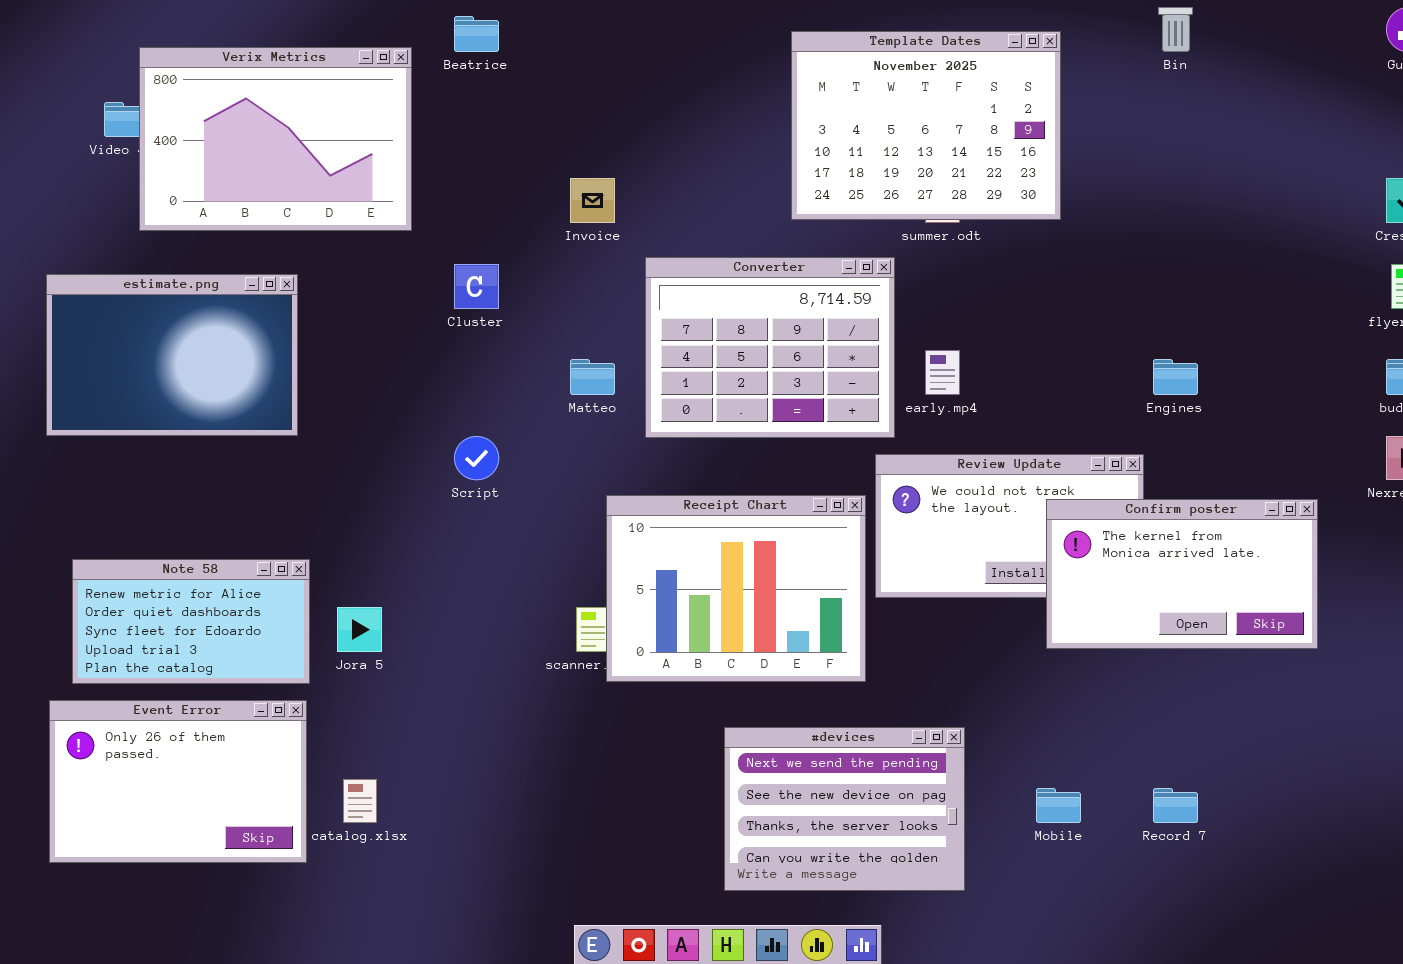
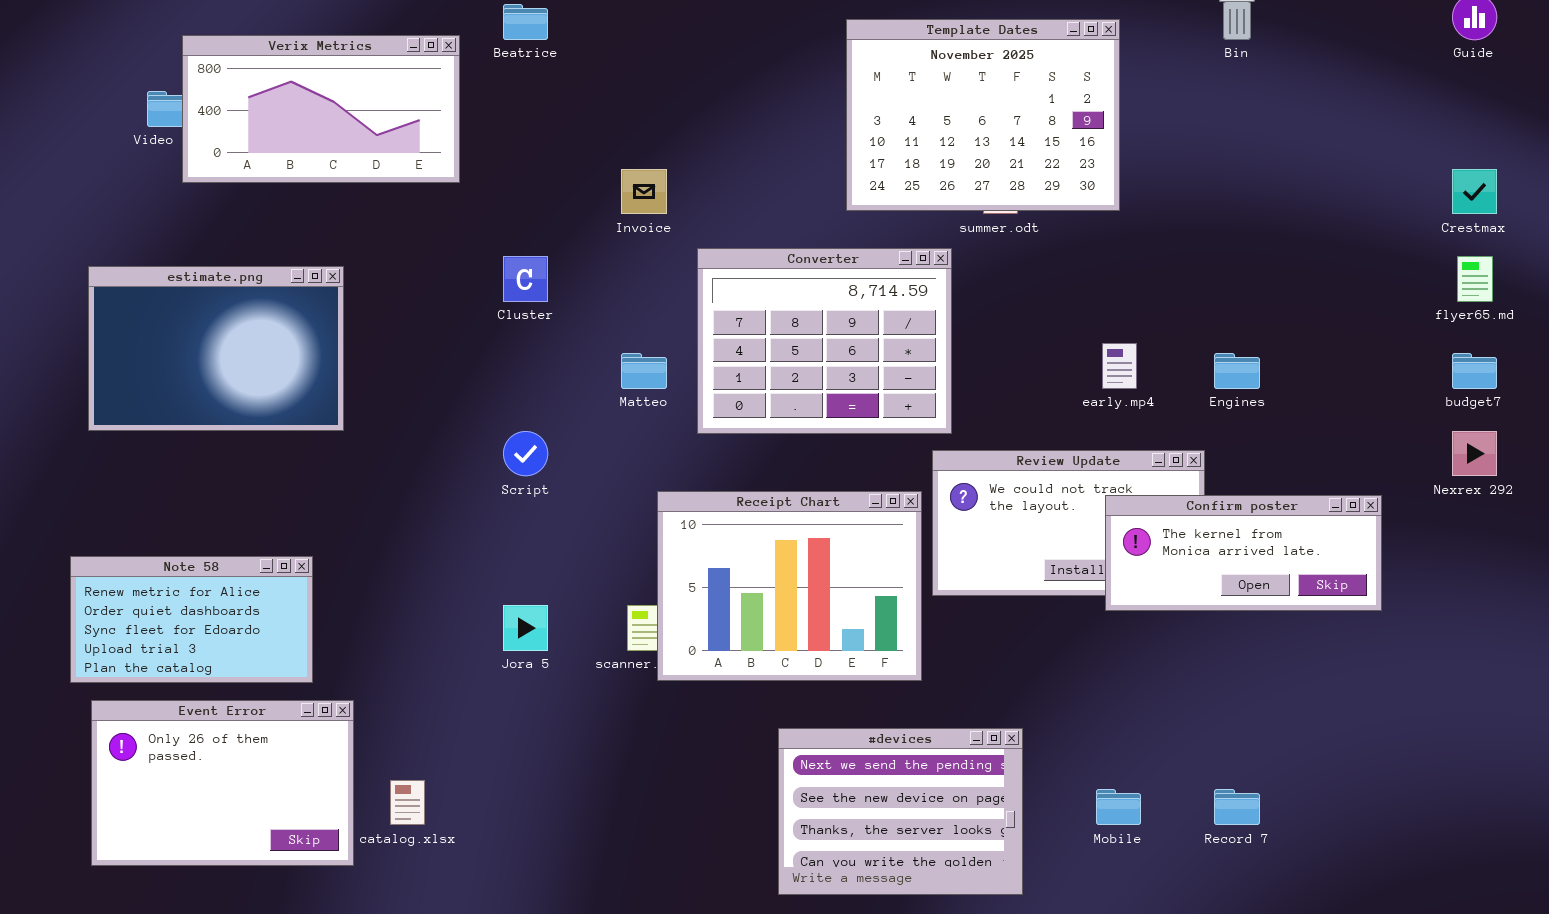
Verix Metrics: [139,47,412,231] -> [182,35,460,183], resized
early.mp4: [925,350,960,395] -> [1102,343,1137,389], moved
Confirm poster: [1046,499,1318,649] -> [1105,495,1382,611], resized
Note 58: [72,559,310,684] -> [70,556,313,683], moved
Jora 5: [337,607,382,652] -> [503,605,548,651], moved

